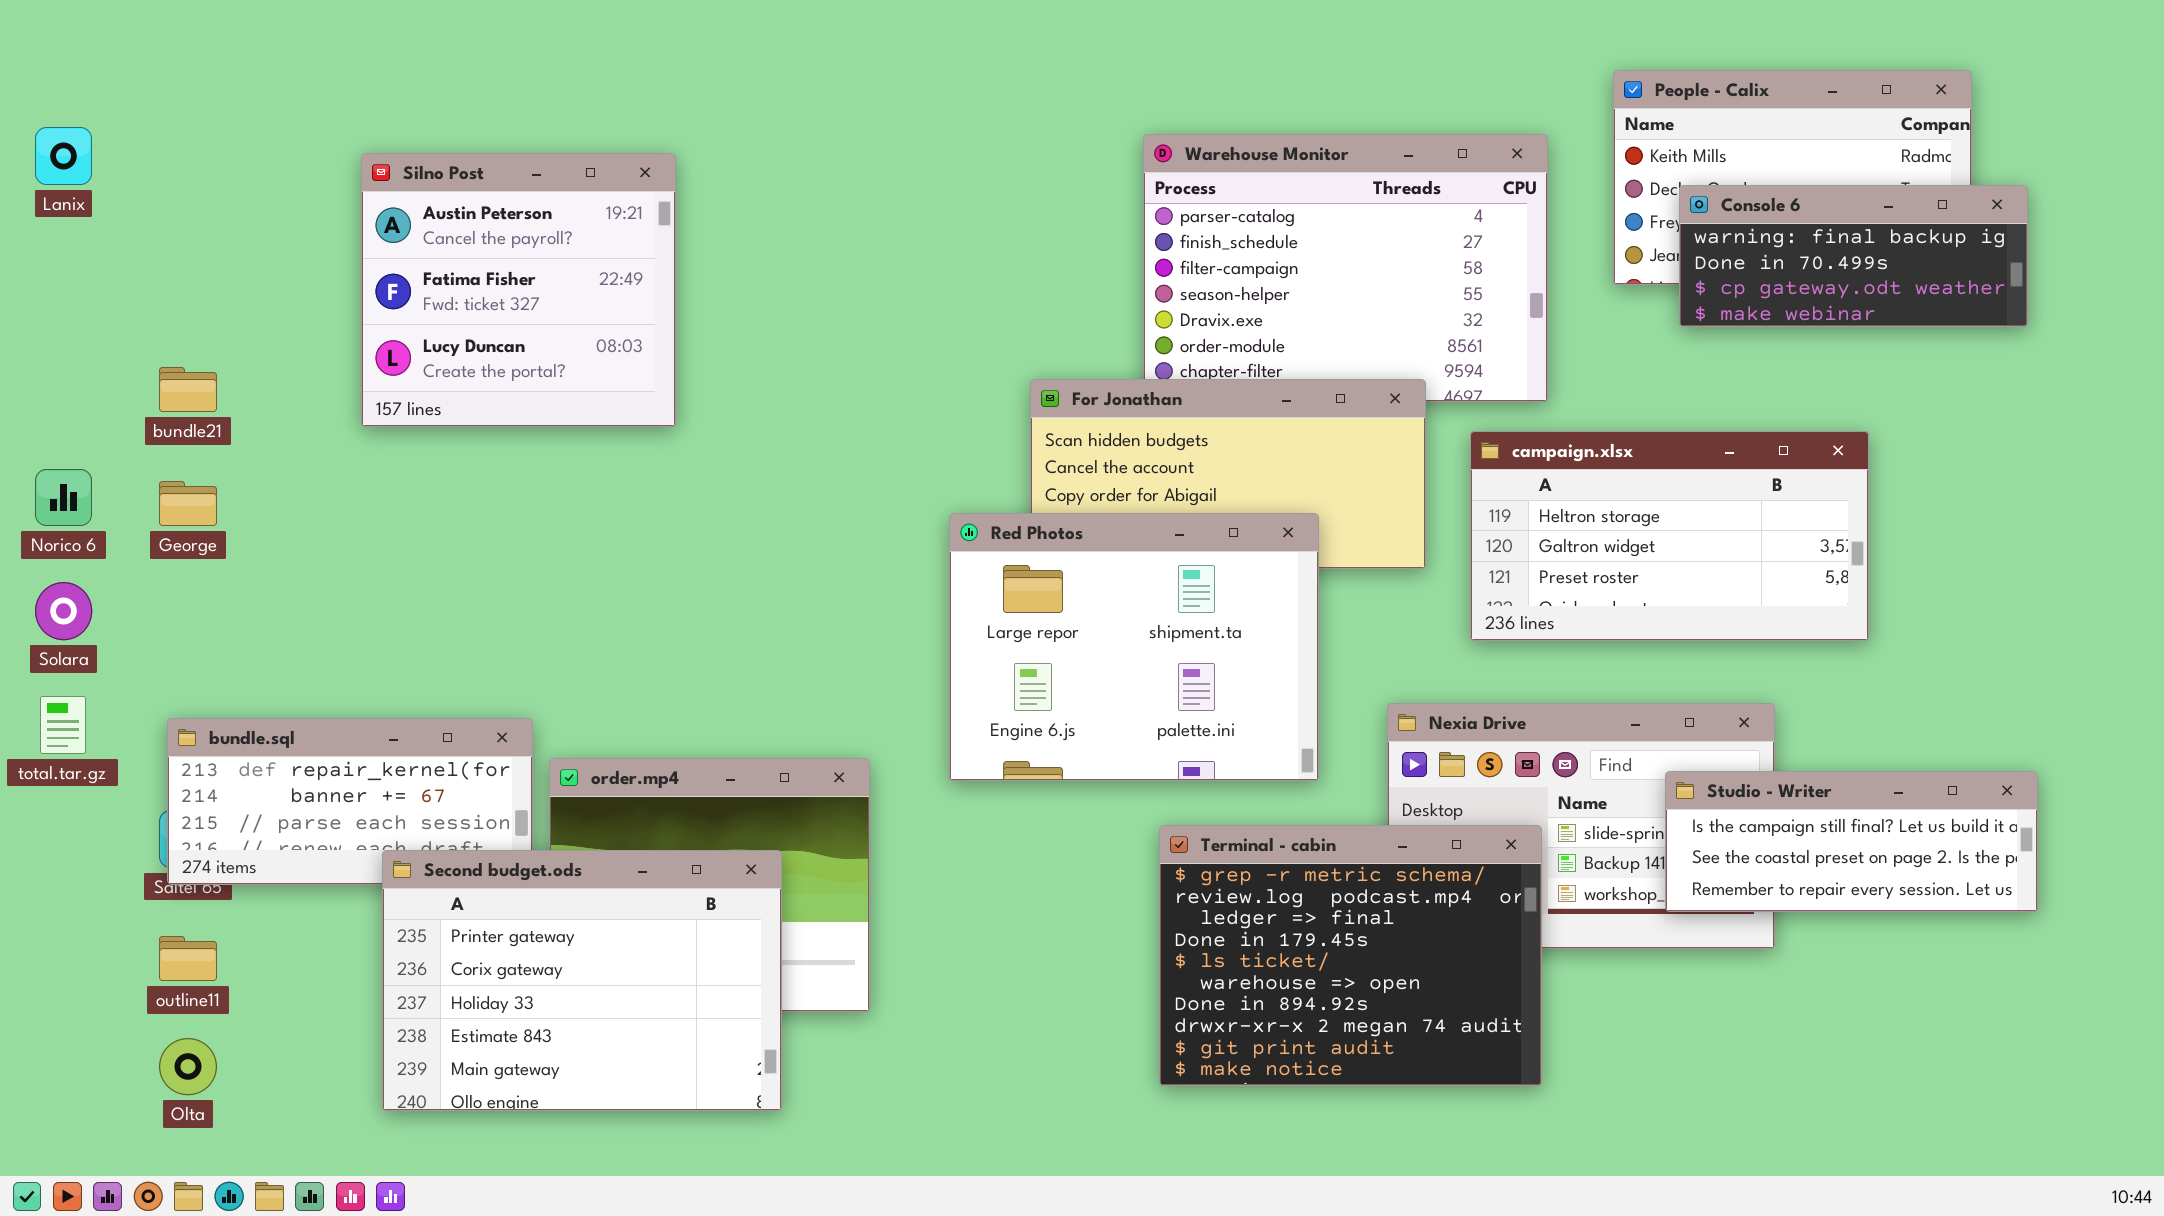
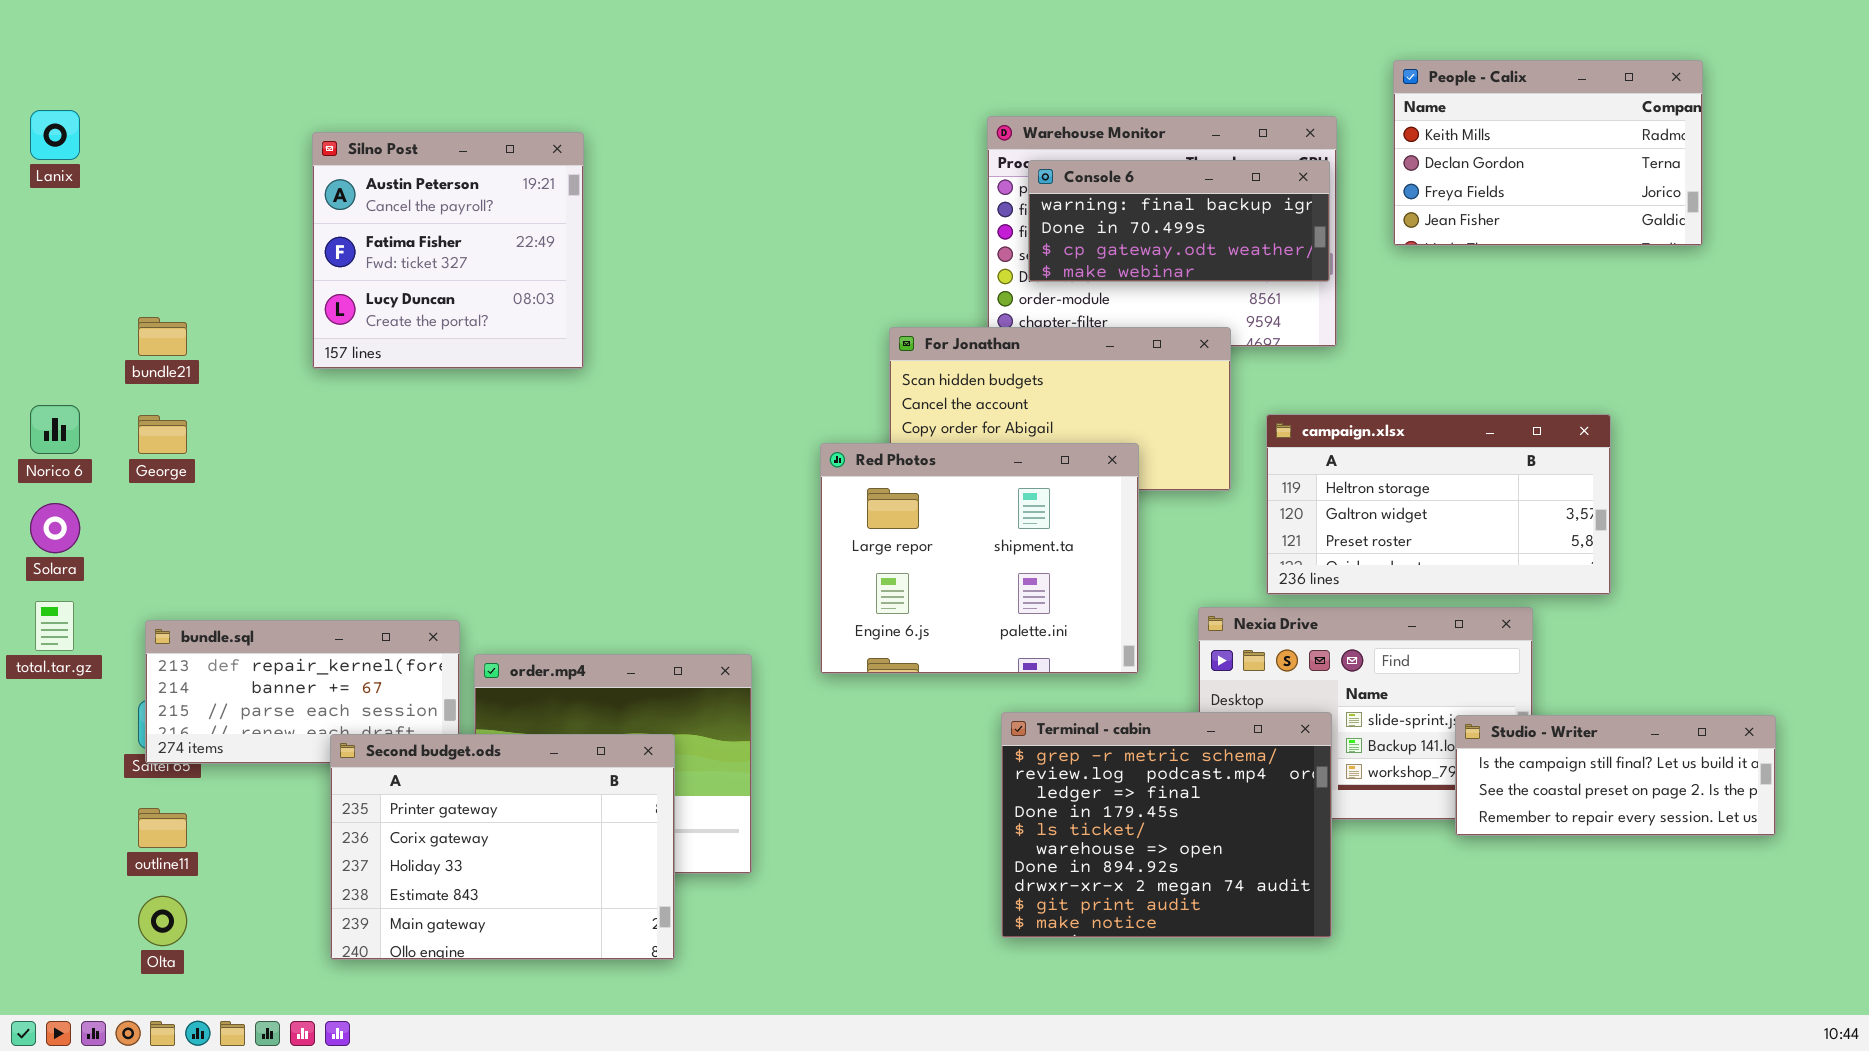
Console 6: [1679,185,2028,327] -> [1028,160,1330,282], moved
campaign.xlsx: [1470,431,1869,641] -> [1266,414,1611,595], moved
Studio - Writer: [1665,771,2038,912] -> [1455,715,1776,836], moved

